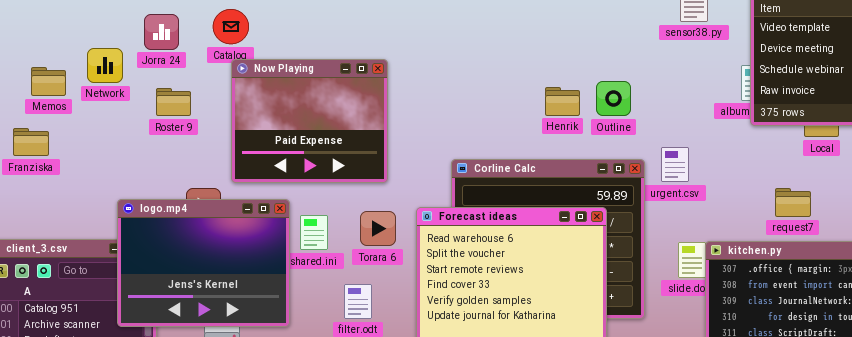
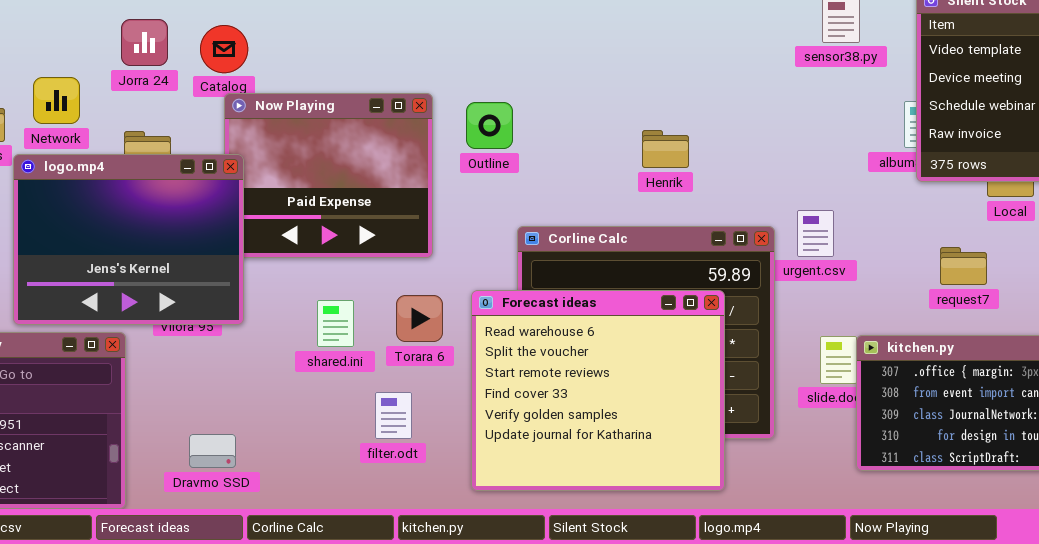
Jorra 24: [144,14,179,50] -> [121,19,168,66], moved
Outline: [596,81,631,116] -> [466,102,513,149], moved
request7: [775,188,811,217] -> [940,247,987,285], moved
logo.mp4: [117,199,290,327] -> [13,154,244,325], moved

